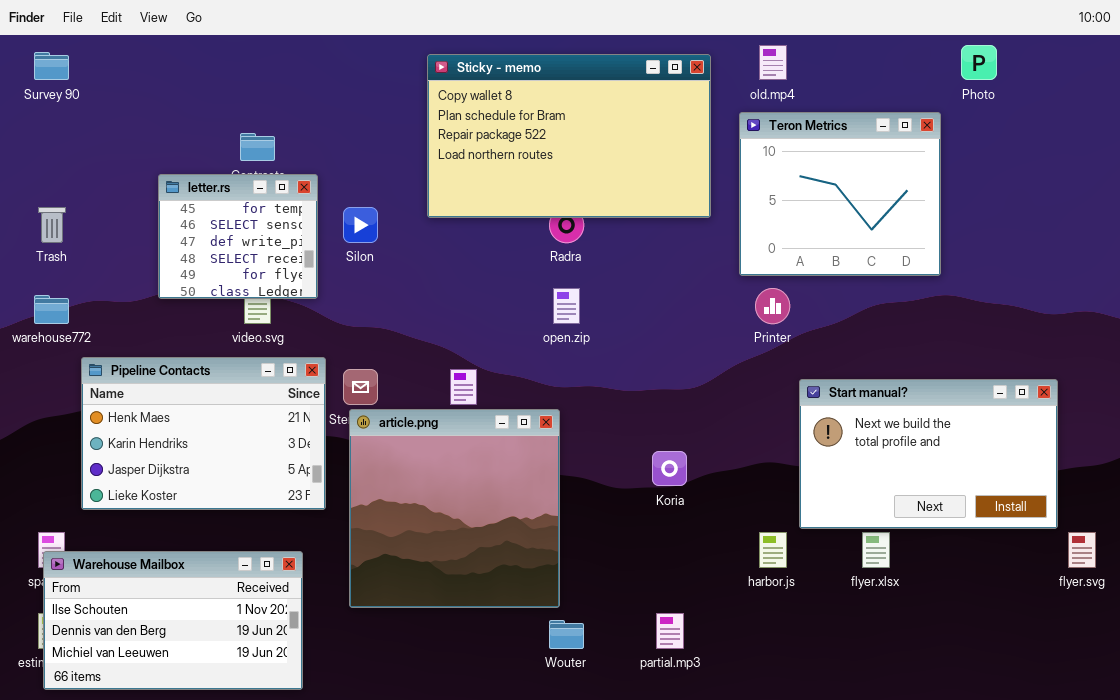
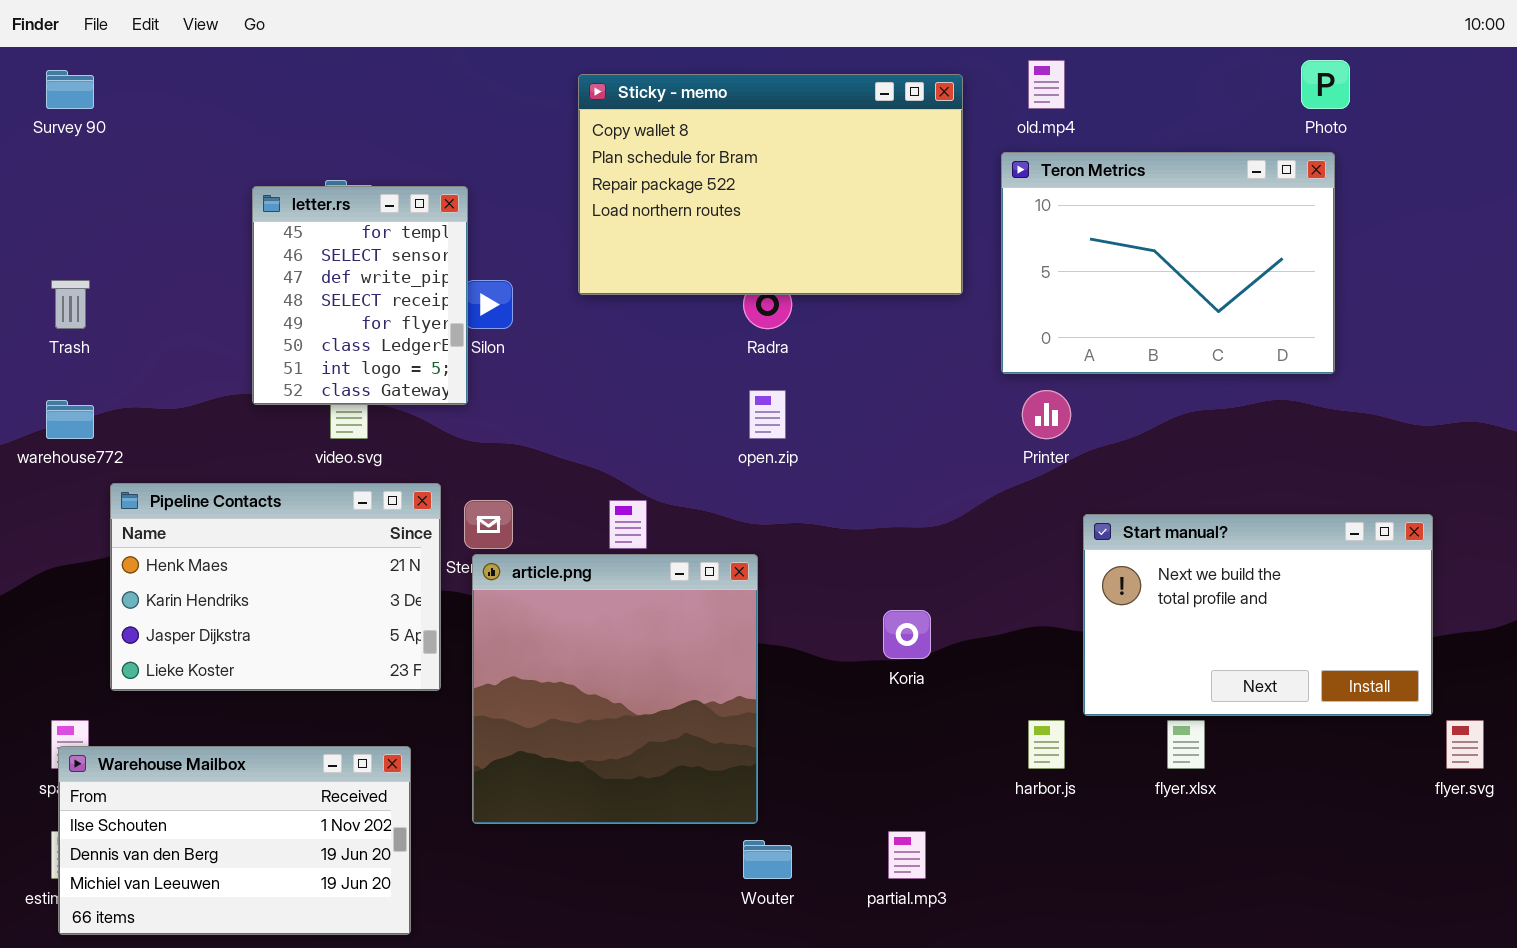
Teron Metrics: [739,112,941,276] -> [1001,152,1335,374], resized
letter.rs: [158,174,318,299] -> [252,186,468,405], moved, resized

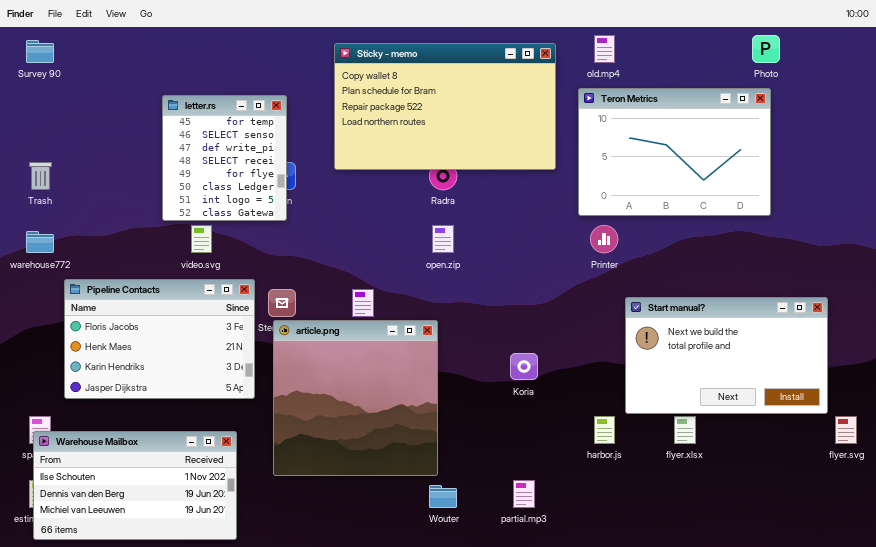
letter.rs: [252,186,468,405] -> [162,95,287,221], moved
Pipeline Contacts: [110,483,441,691] -> [64,279,255,399], scrolled up 1 row

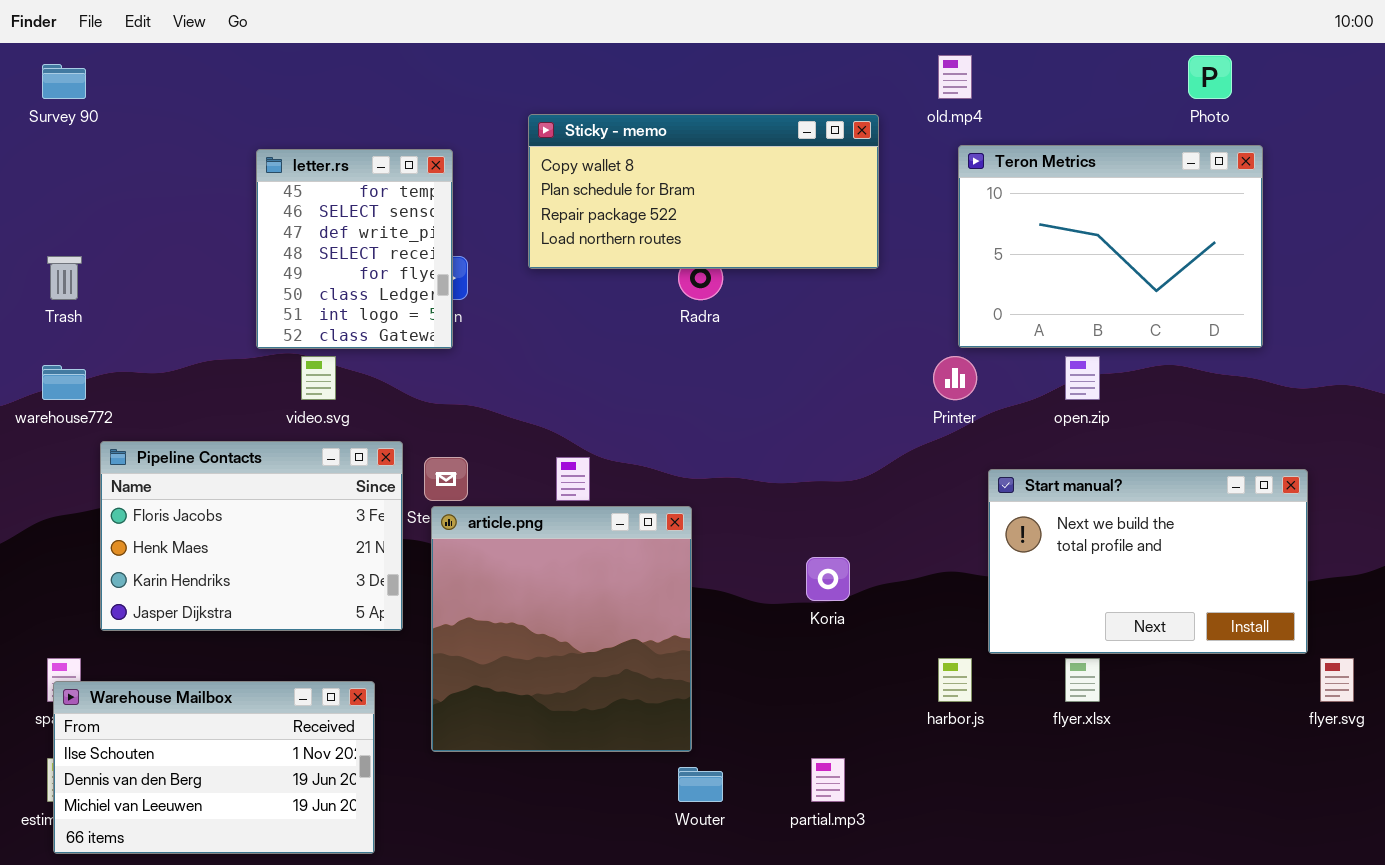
Sticky - memo: [334,43,556,170] -> [528,114,879,269], resized
Teron Metrics: [578,88,771,216] -> [958,145,1263,348], moved
open.zip: [432,225,454,253] -> [1065,356,1100,400], moved

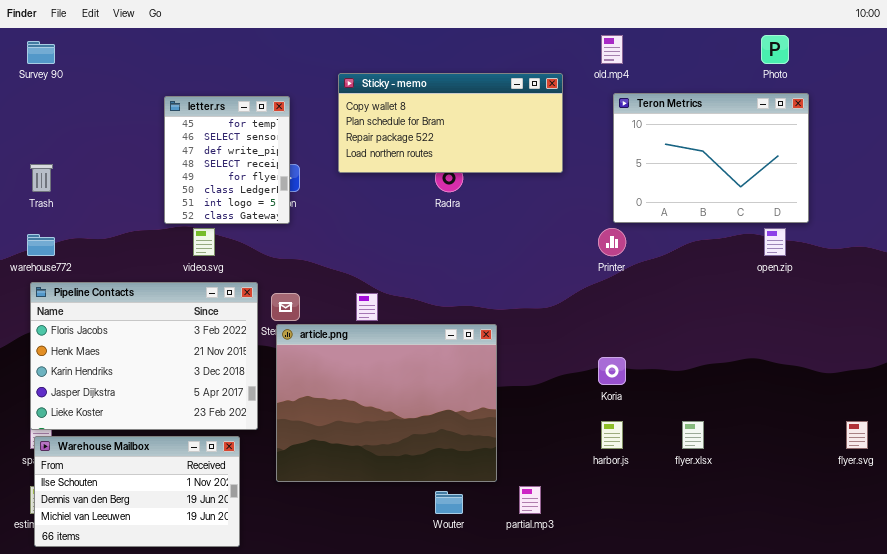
open.zip: [1065,356,1100,400] -> [764,228,786,256], moved
Pipeline Contacts: [100,441,403,631] -> [30,282,258,430], resized
Start manual?: [988,469,1308,654] -> none, closed
article.png: [431,506,692,752] -> [276,324,497,482], resized
Koria: [806,557,850,601] -> [598,357,626,385], moved

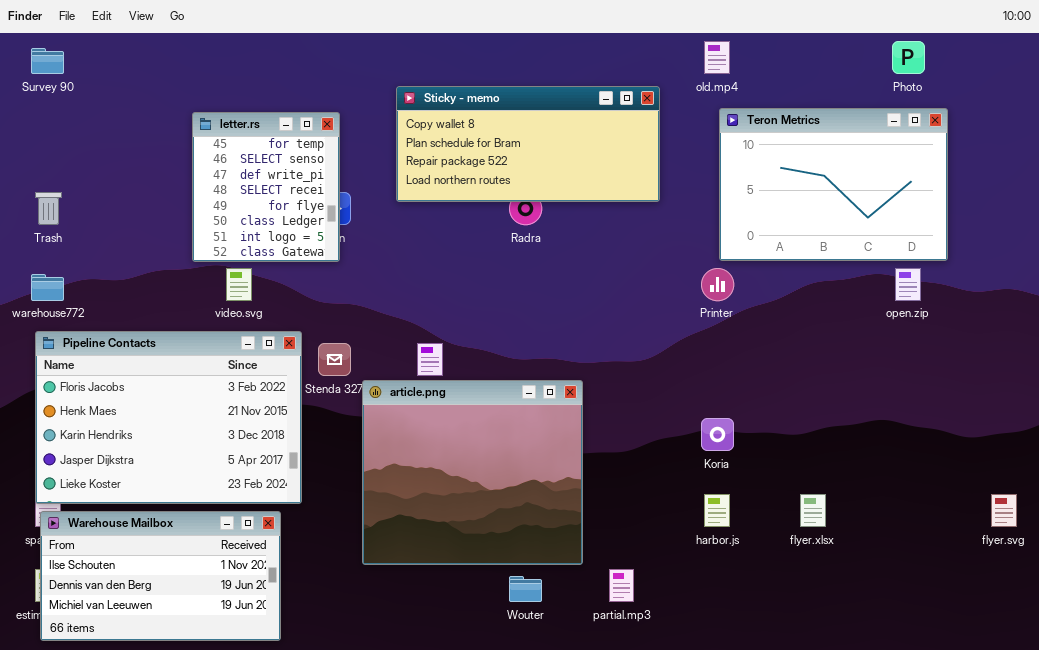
article.png: [276,324,497,482] -> [362,380,583,565], resized

